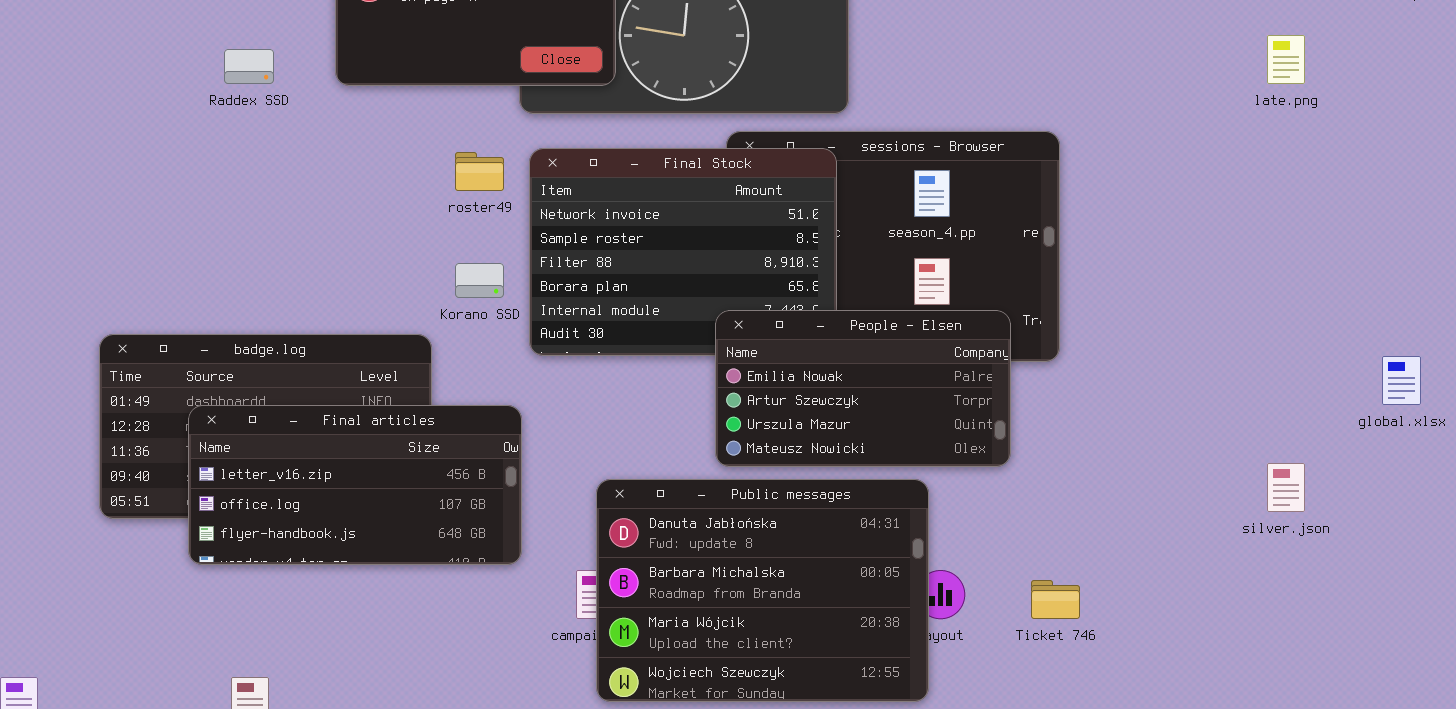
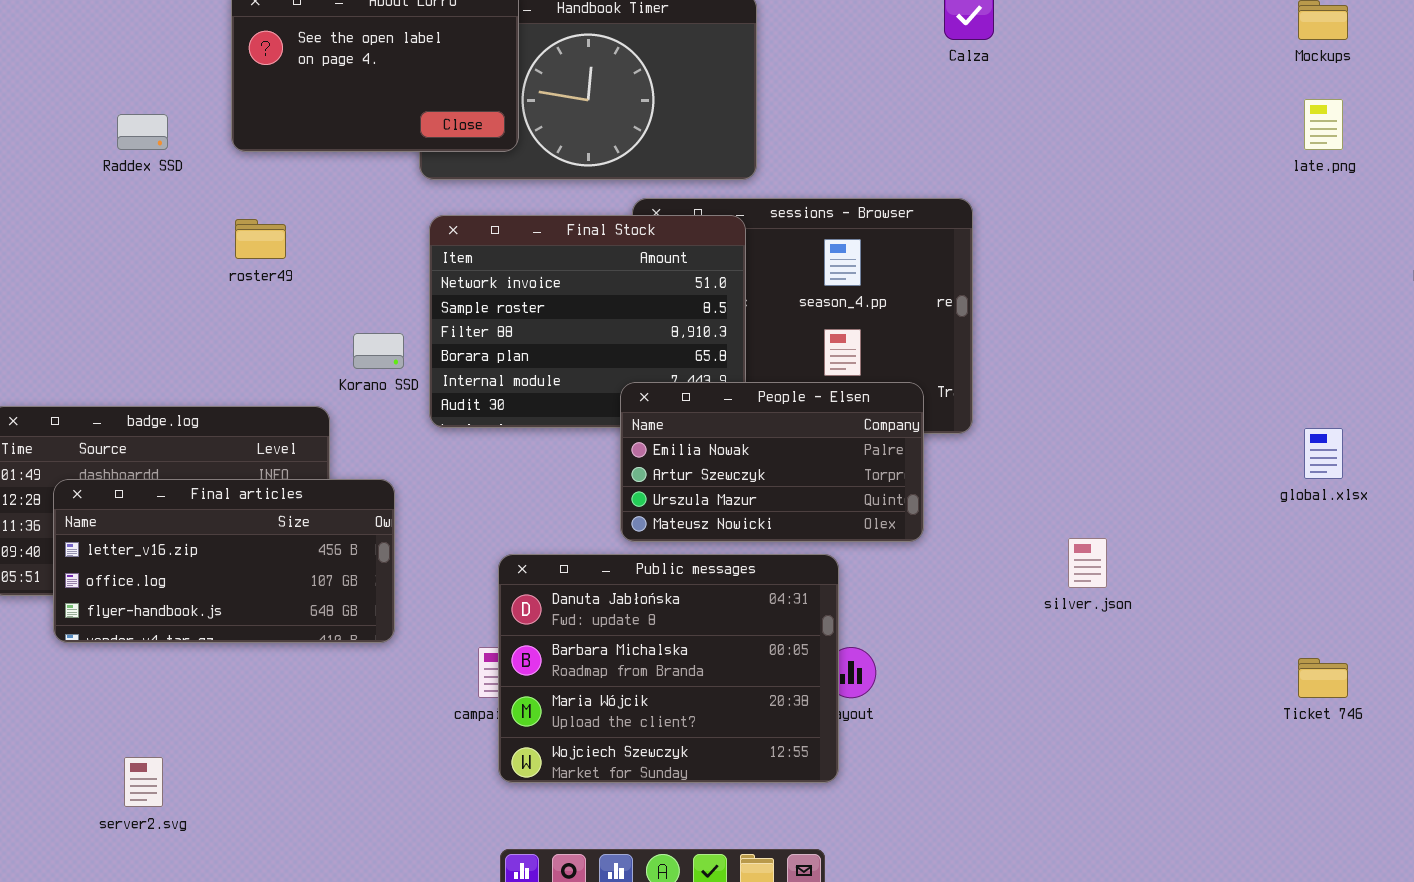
late.png: [1267,35,1305,84] -> [1304,99,1343,150], moved
roster49: [455,152,504,191] -> [235,219,286,259], moved
Final articles: [188,405,522,565] -> [53,479,395,643], moved
silver.json: [1267,463,1305,512] -> [1068,538,1107,588], moved
Ticket 746: [1031,580,1080,619] -> [1298,658,1348,698], moved

